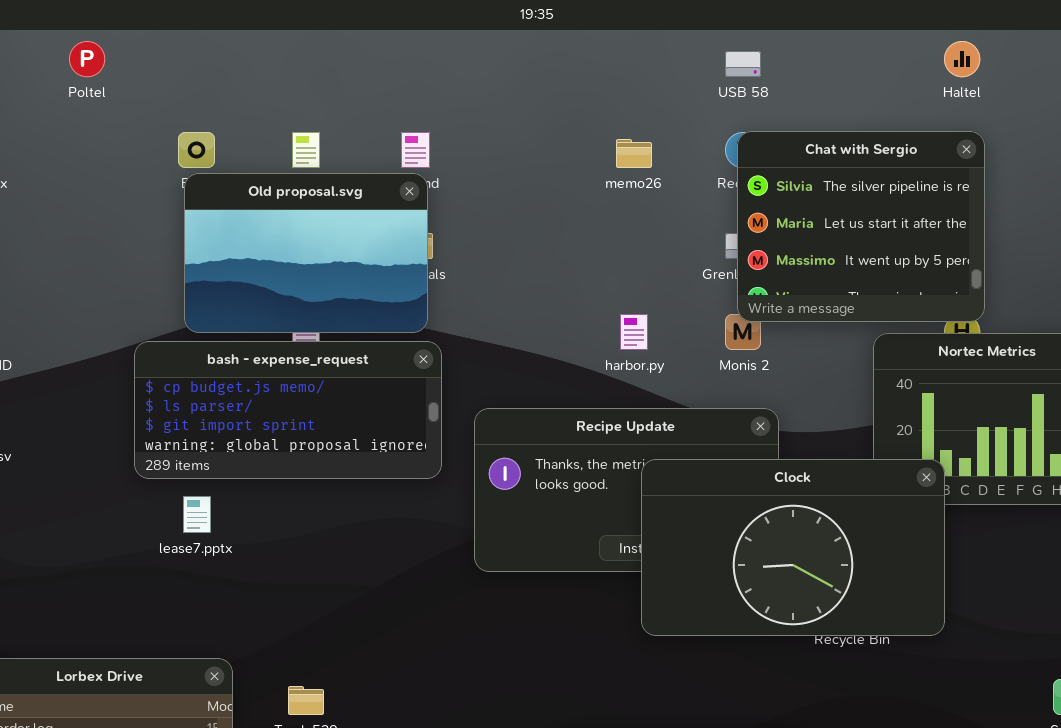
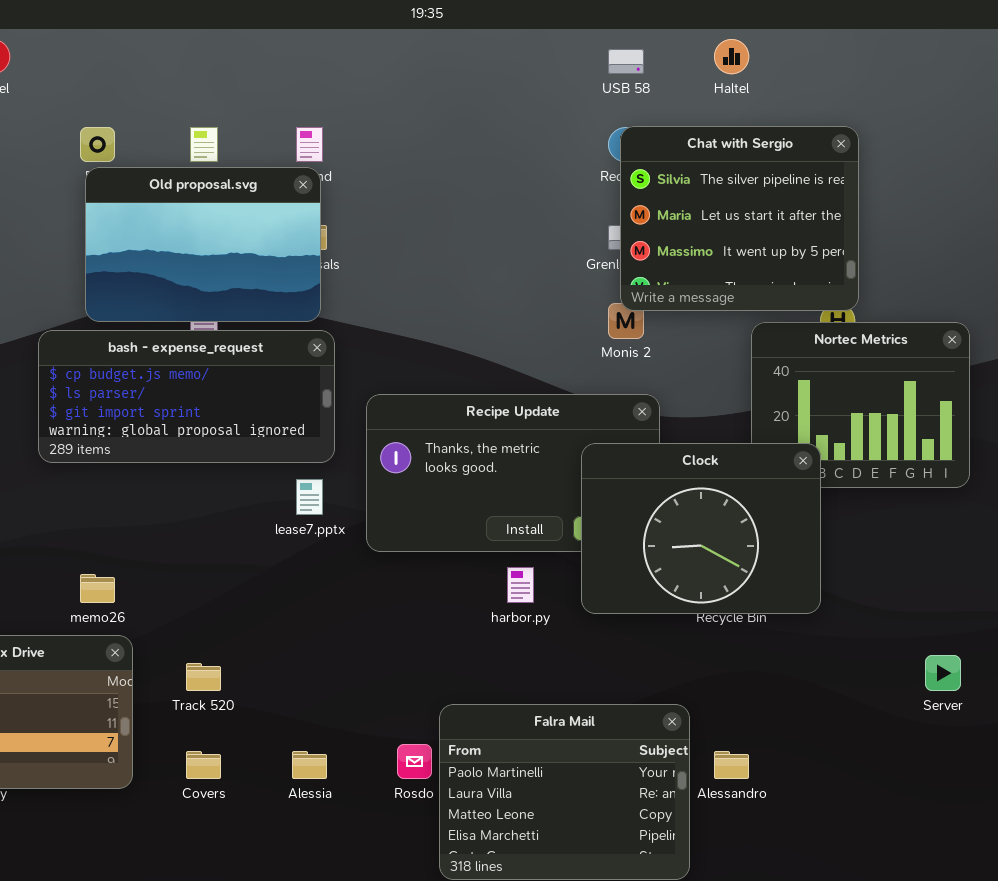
Haltel: [944,41,980,77] -> [714,39,749,74], moved
memo26: [616,139,652,168] -> [80,574,115,603], moved
harbor.py: [620,314,648,350] -> [507,567,534,603], moved
Clock: [641,459,945,636] -> [581,443,821,614], resized
lease7.pptx: [183,496,211,533] -> [296,479,323,515], moved

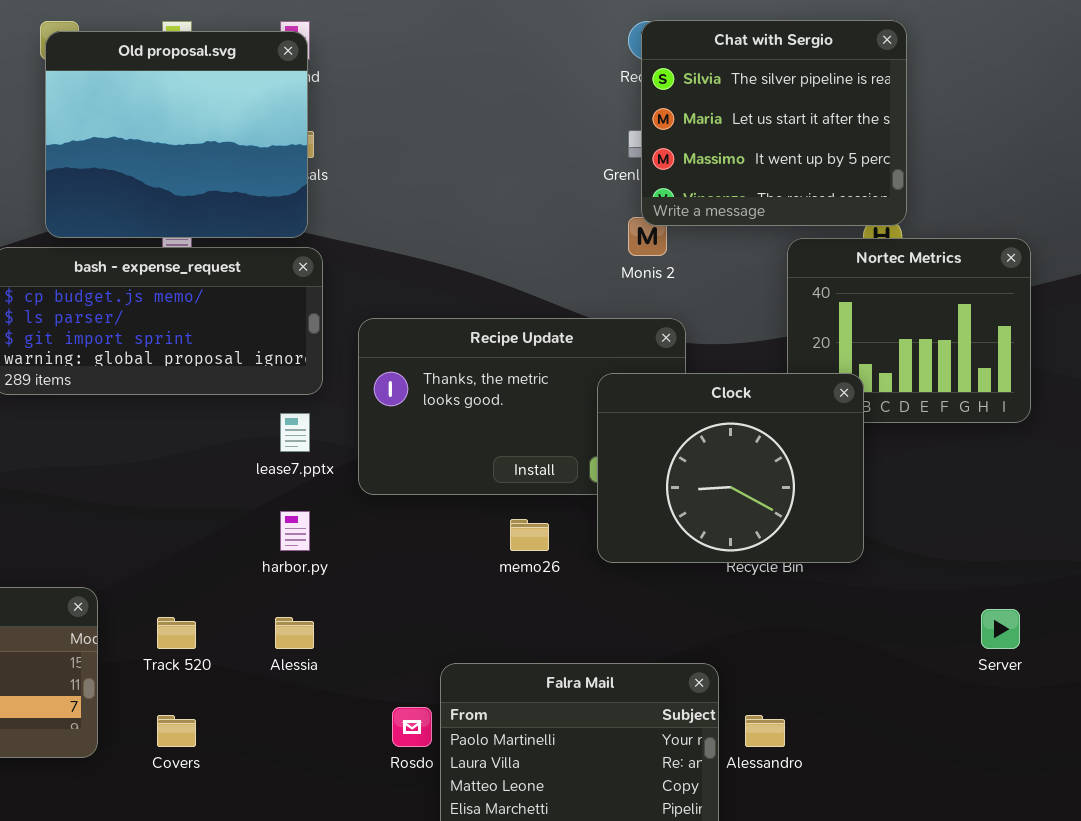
Old proposal.svg: [85,167,321,322] -> [45,31,308,238], resized
harbor.py: [507,567,534,603] -> [280,511,310,551], moved
memo26: [80,574,115,603] -> [510,519,549,551], moved
Alessia: [292,751,327,779] -> [275,617,314,649], moved

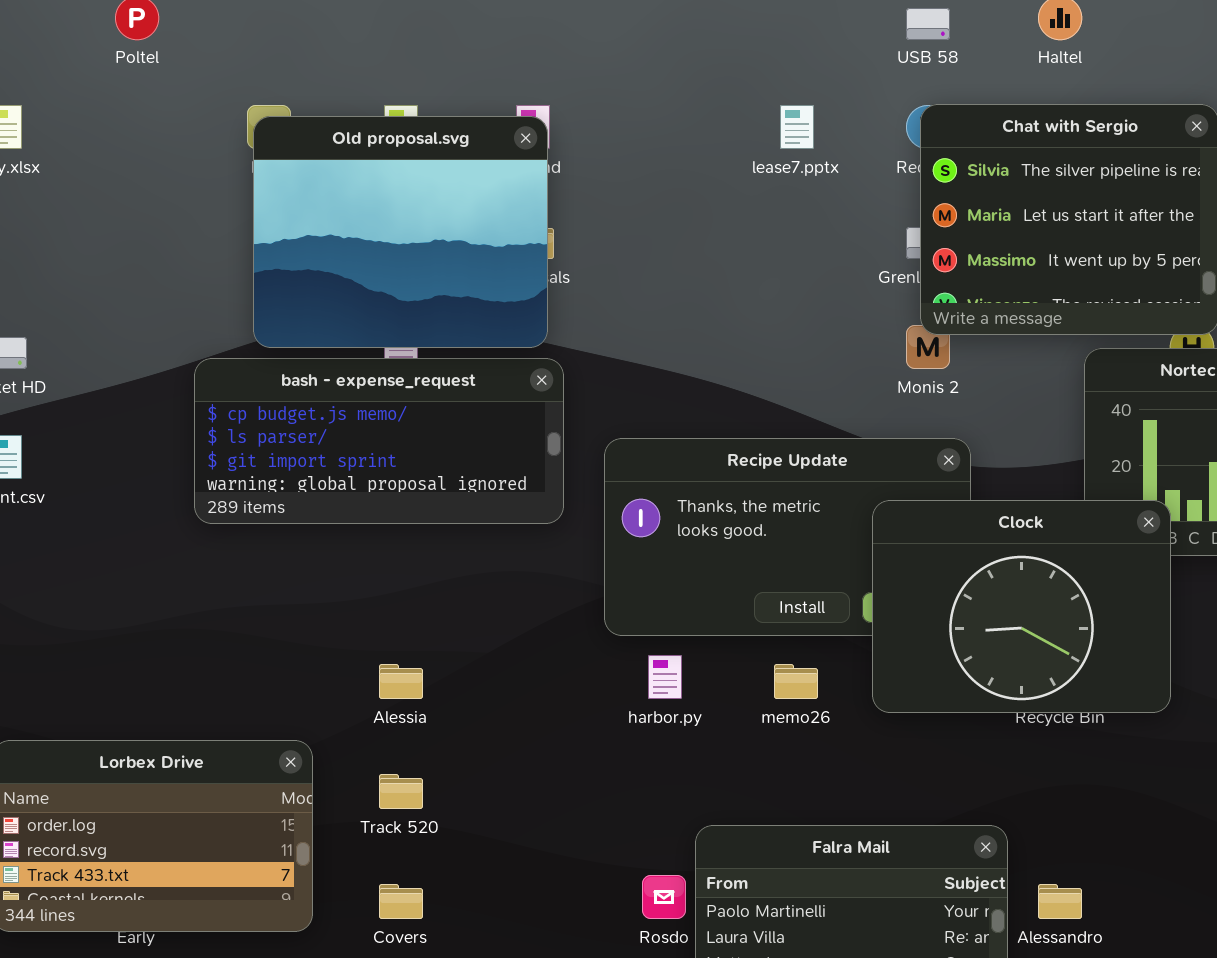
lease7.pptx: [280,413,310,452] -> [780,105,814,149], moved
harbor.py: [280,511,310,551] -> [648,655,682,699], moved
Alessia: [275,617,314,649] -> [379,664,423,699], moved

